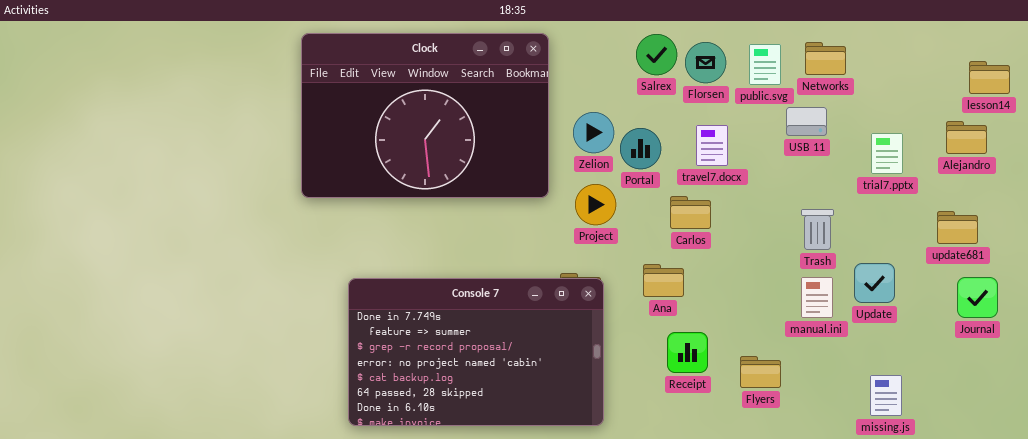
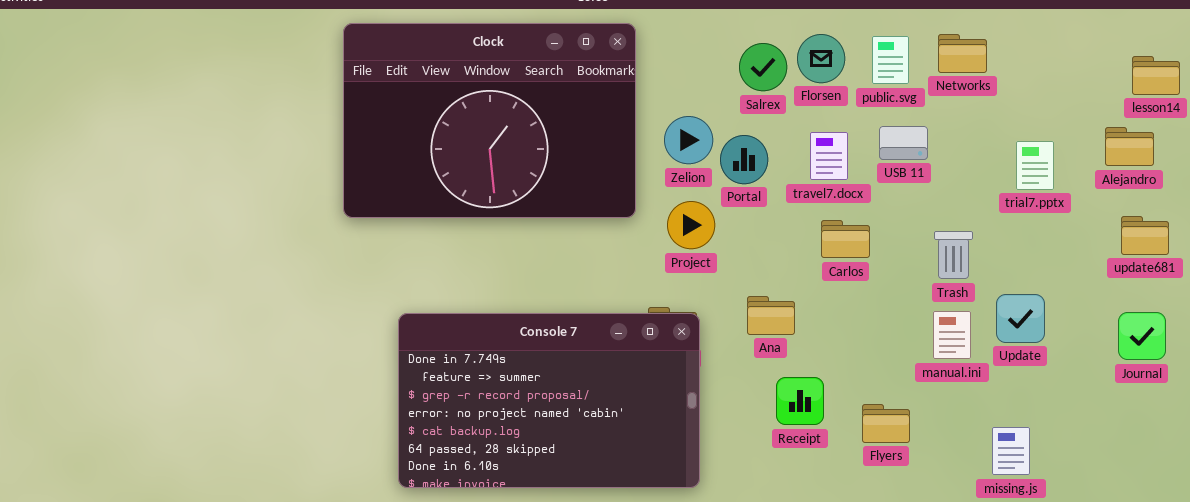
Salrex: [636,34,677,75] -> [739,43,787,91], moved
USB 11: [786,107,827,136] -> [879,126,928,160], moved
Carlos: [670,196,711,229] -> [821,220,870,258], moved
update681: [937,211,978,244] -> [1121,216,1169,255], moved
missing.js: [870,375,902,416] -> [992,427,1030,475], moved

